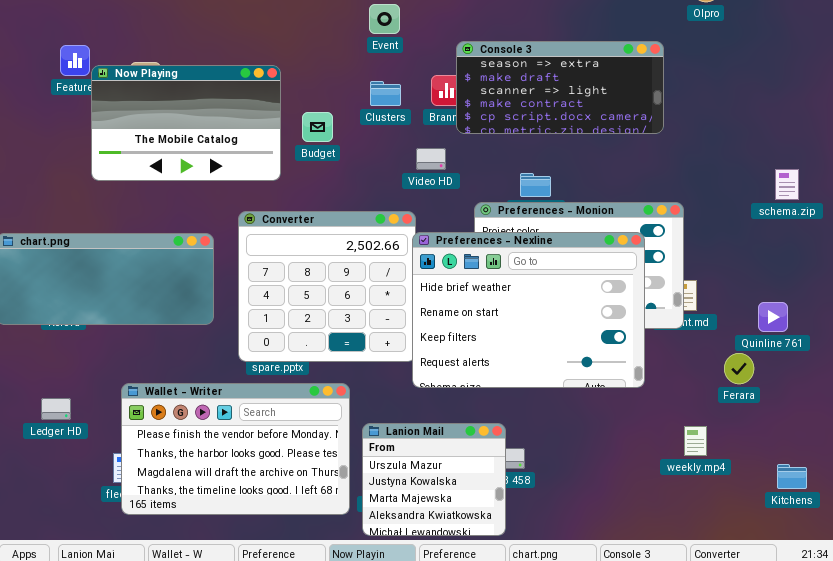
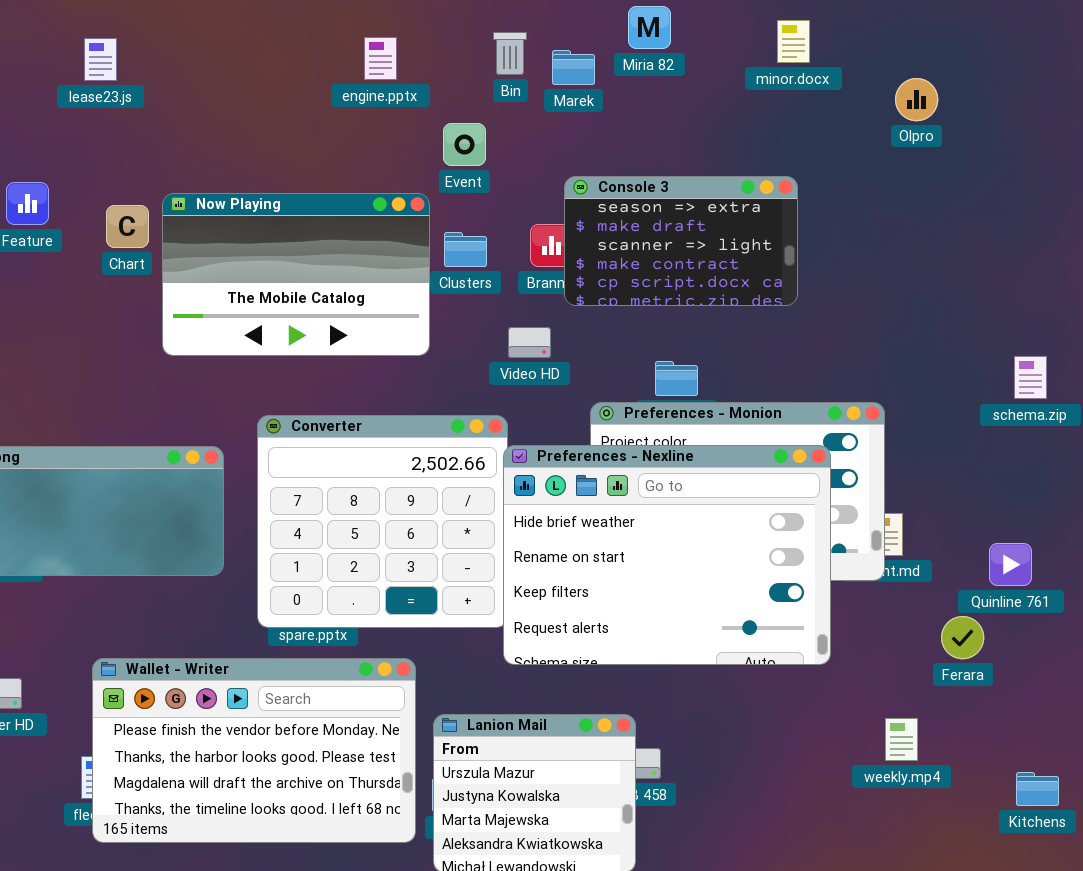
Console 3: [456,41,664,134] -> [564,176,798,306], resized
Now Playing: [91,65,281,181] -> [162,193,430,356], moved

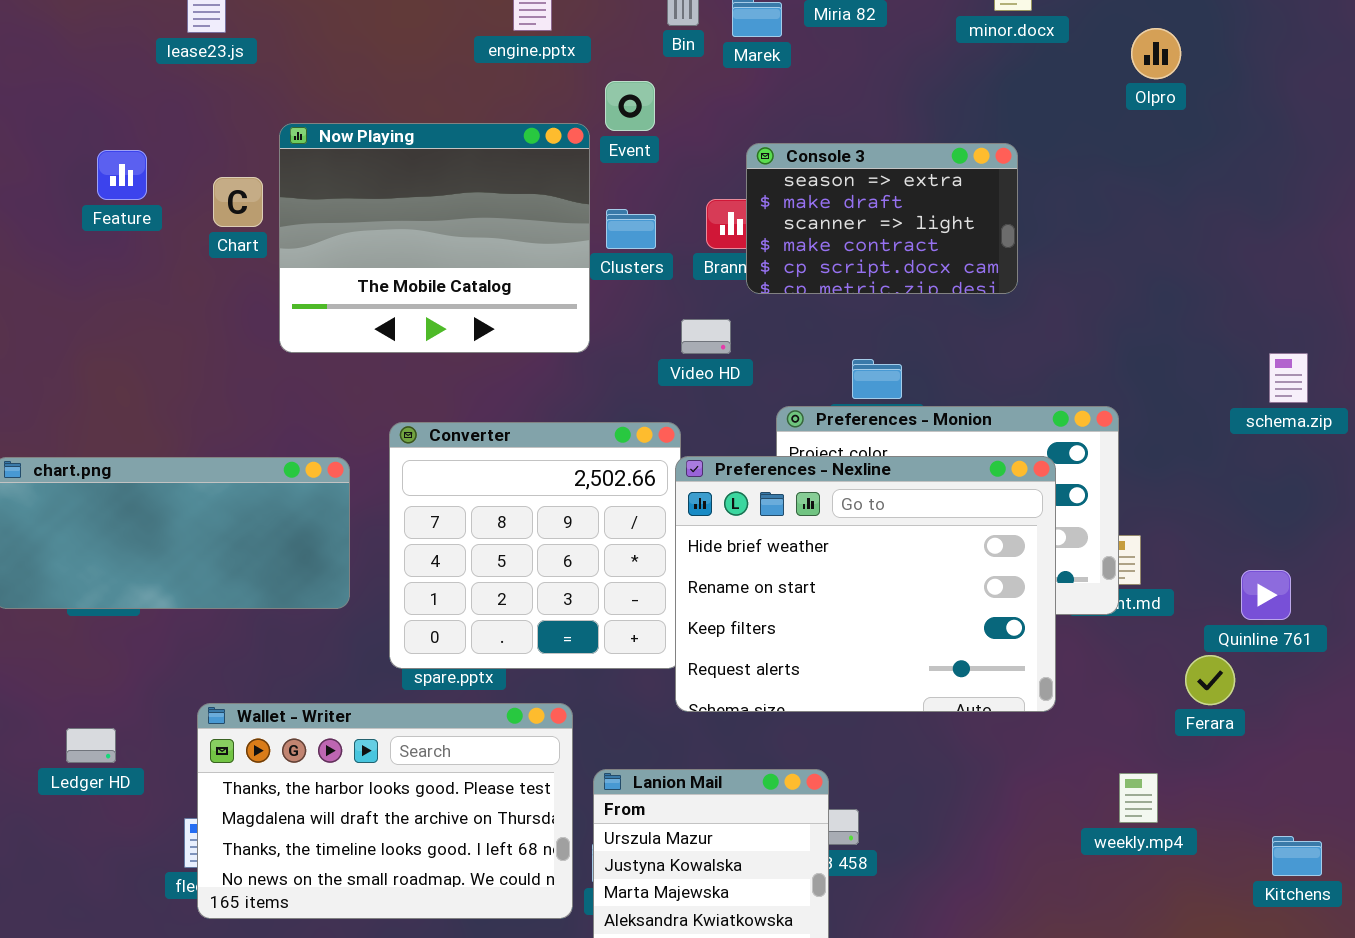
Now Playing: [162,193,430,356] -> [279,123,590,353], resized
Wallet - Writer: [92,658,416,843] -> [197,703,573,919], scrolled down 1 row

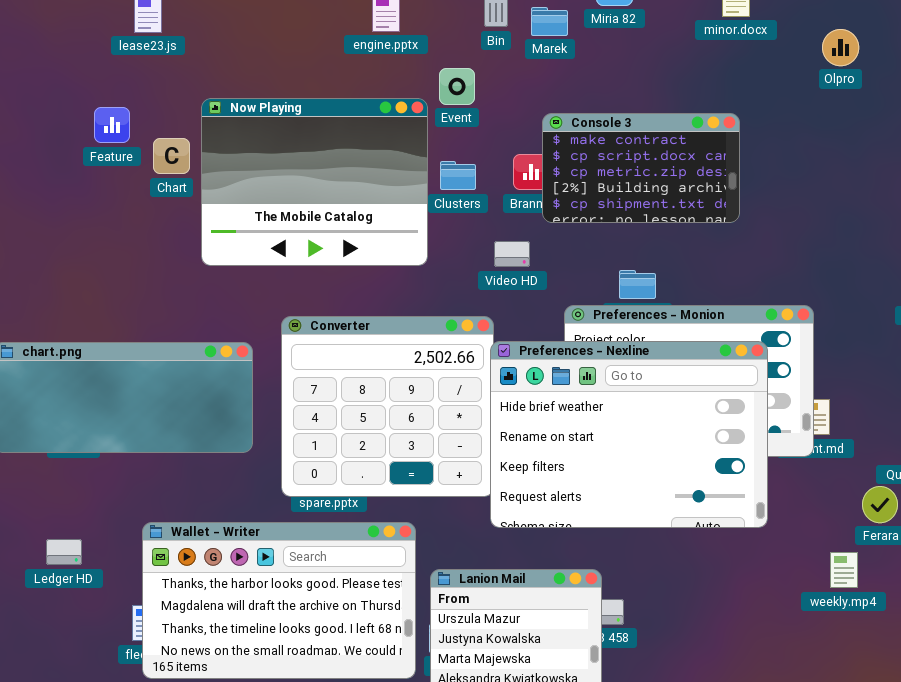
Console 3: [746,143,1018,294] -> [542,113,740,223], scrolled down 3 rows
Feature: [97,150,147,200] -> [94,107,130,143], moved
weekly.mp4: [1119,773,1158,823] -> [830,552,858,588], moved

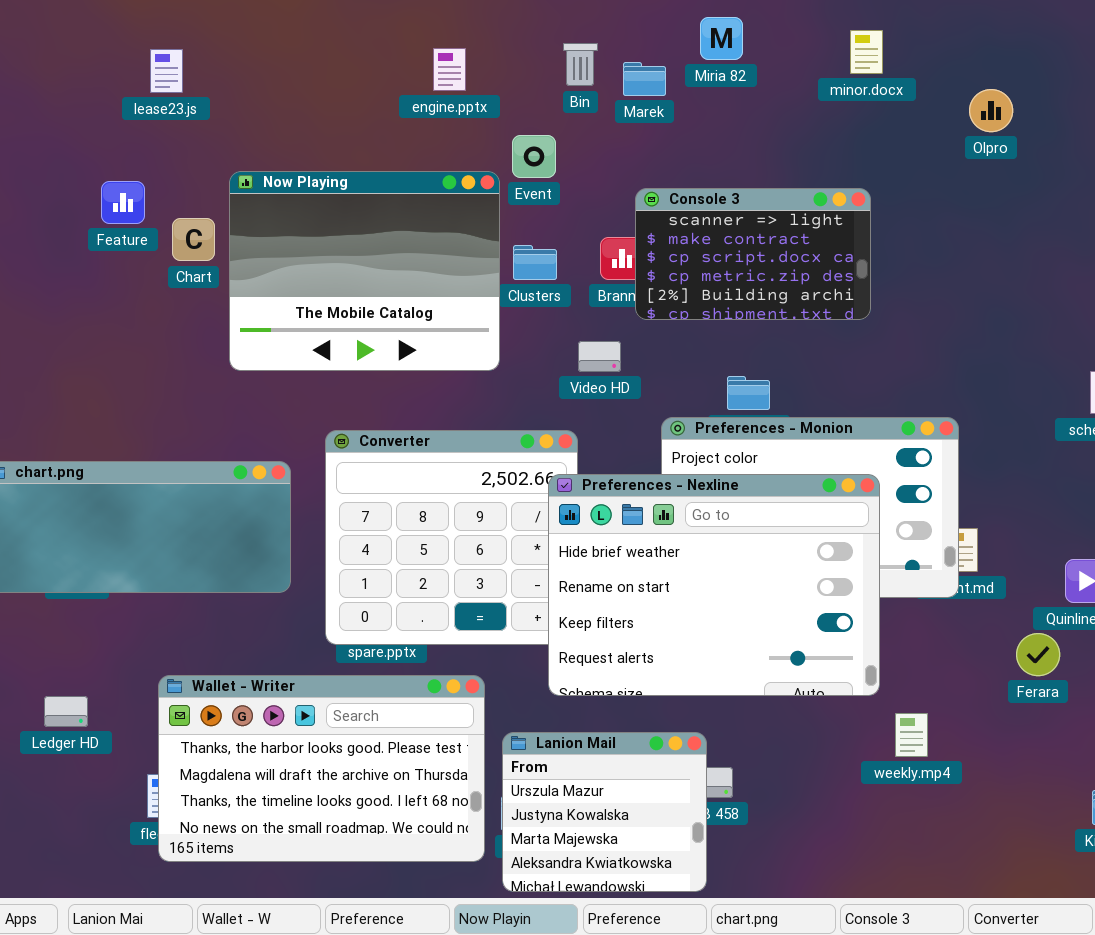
Console 3: [542,113,740,223] -> [635,188,871,320], scrolled up 1 row
Preferences - Nexline: [490,341,768,528] -> [548,474,880,696], moved
weekly.mp4: [830,552,858,588] -> [895,713,928,757], moved

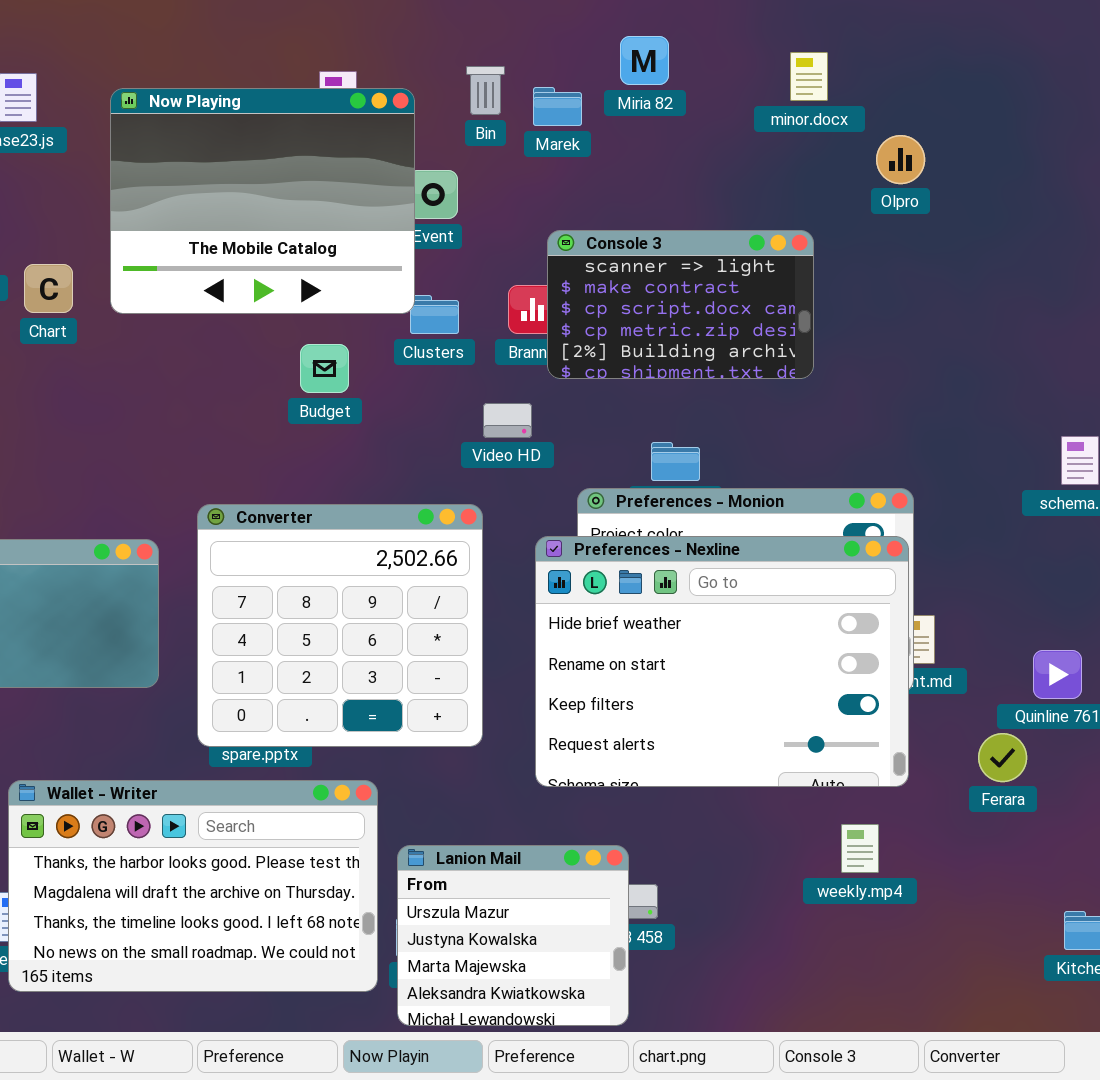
Olpro: [969,89,1013,132] -> [876,135,925,184], moved
Now Playing: [229,171,500,371] -> [110,88,415,314], moved
Preferences - Nexline: [548,474,880,696] -> [535,536,909,787], moved

